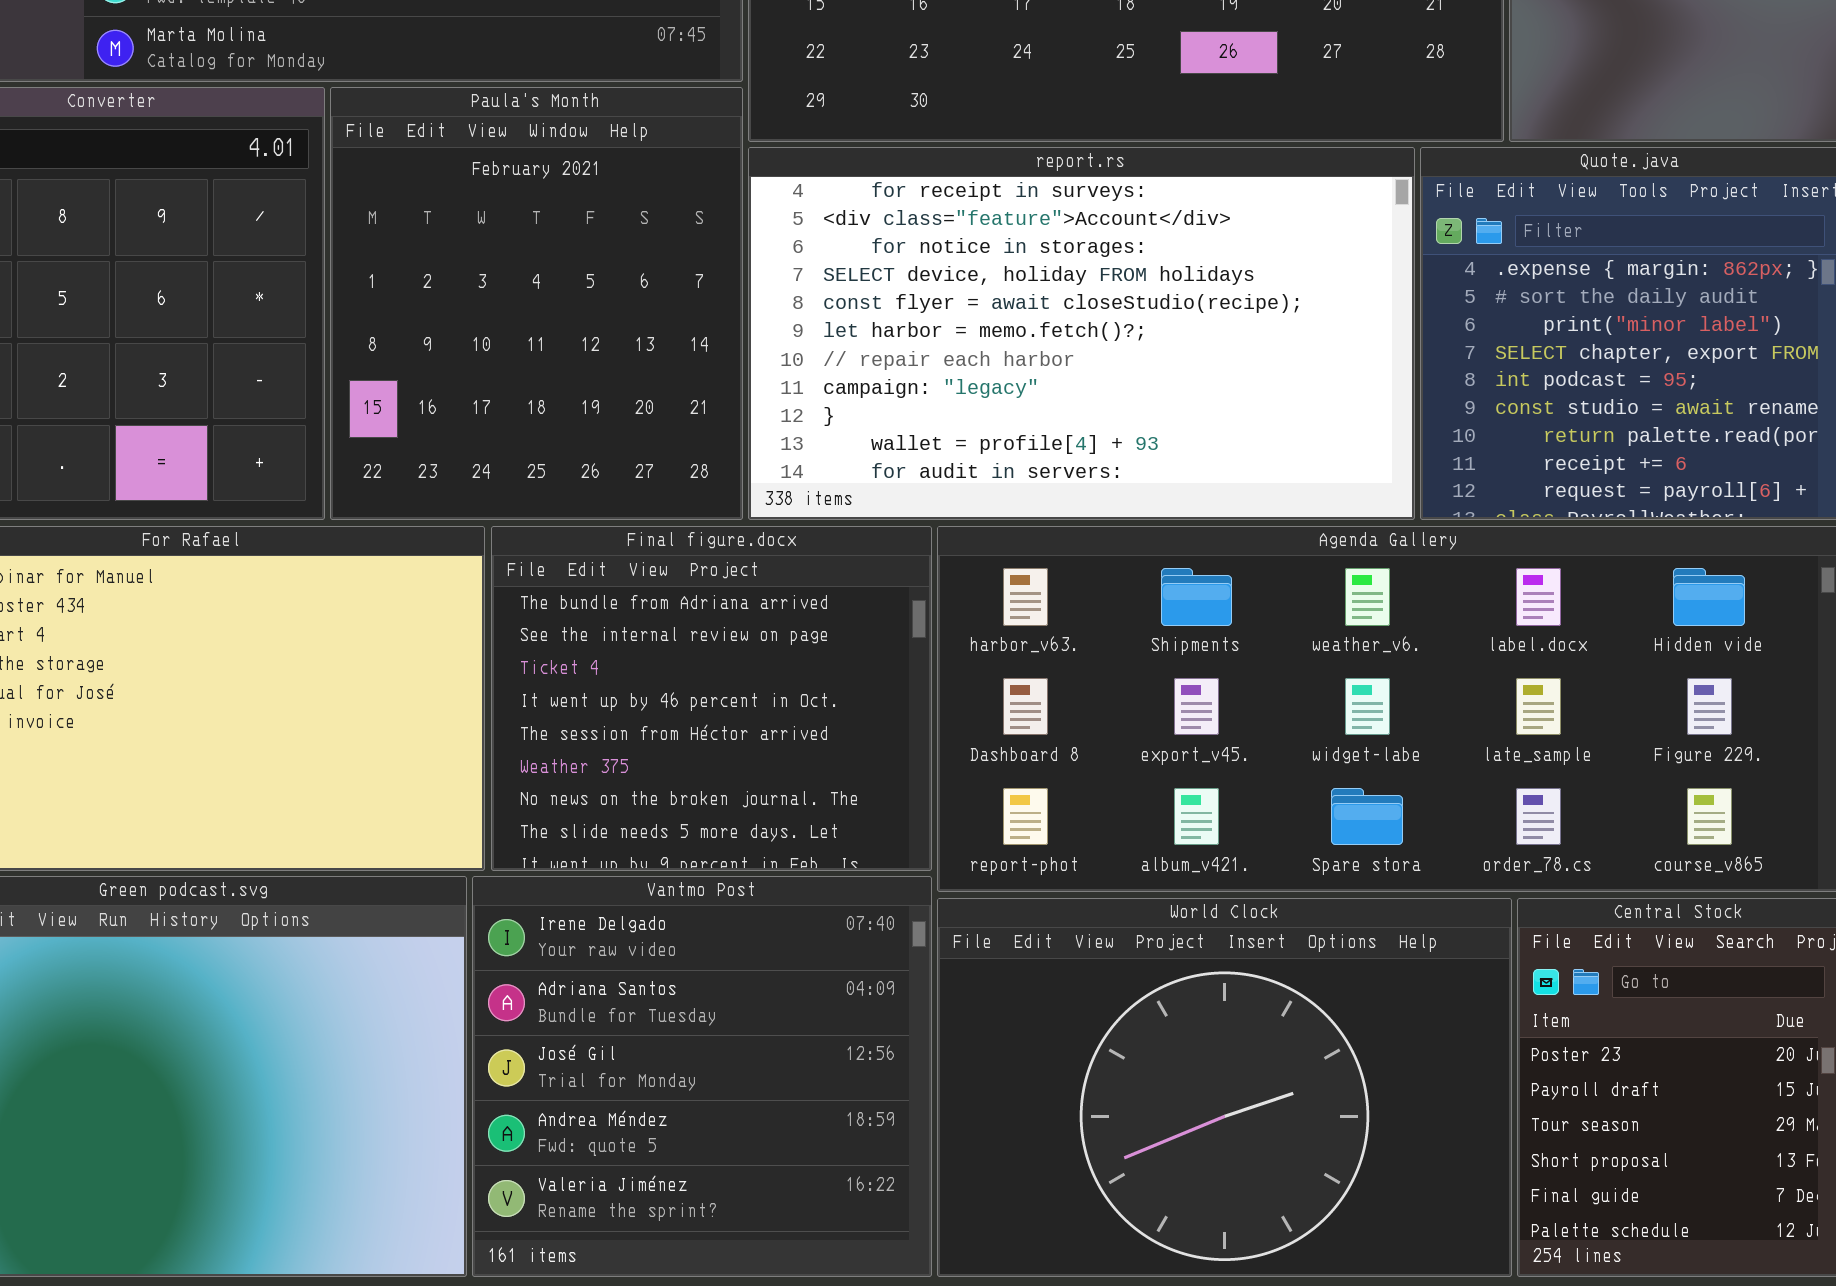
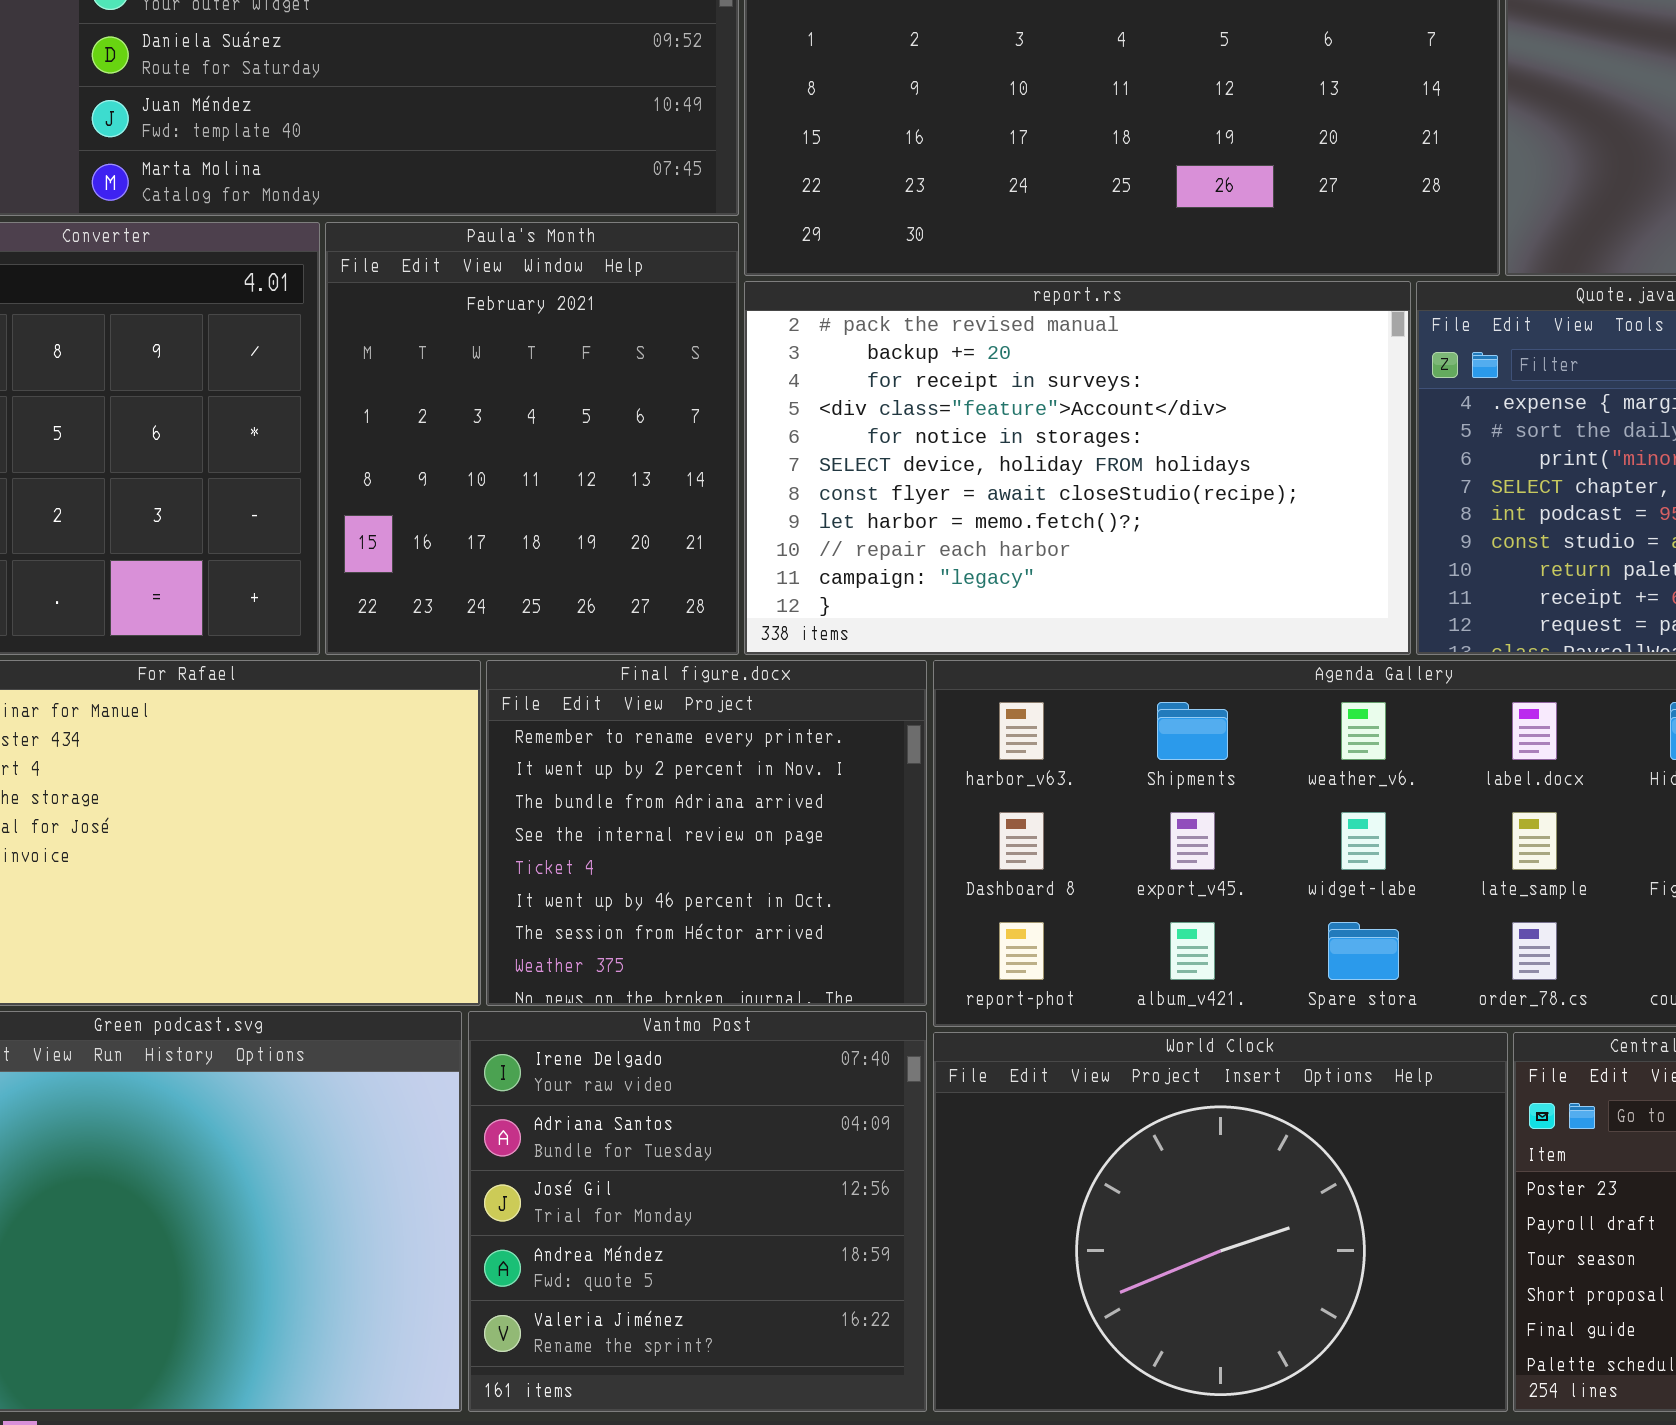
report.rs: [748,147,1415,520] -> [744,281,1411,655], scrolled up 2 rows
Final figure.docx: [491,526,932,871] -> [486,660,927,1006], scrolled up 2 rows

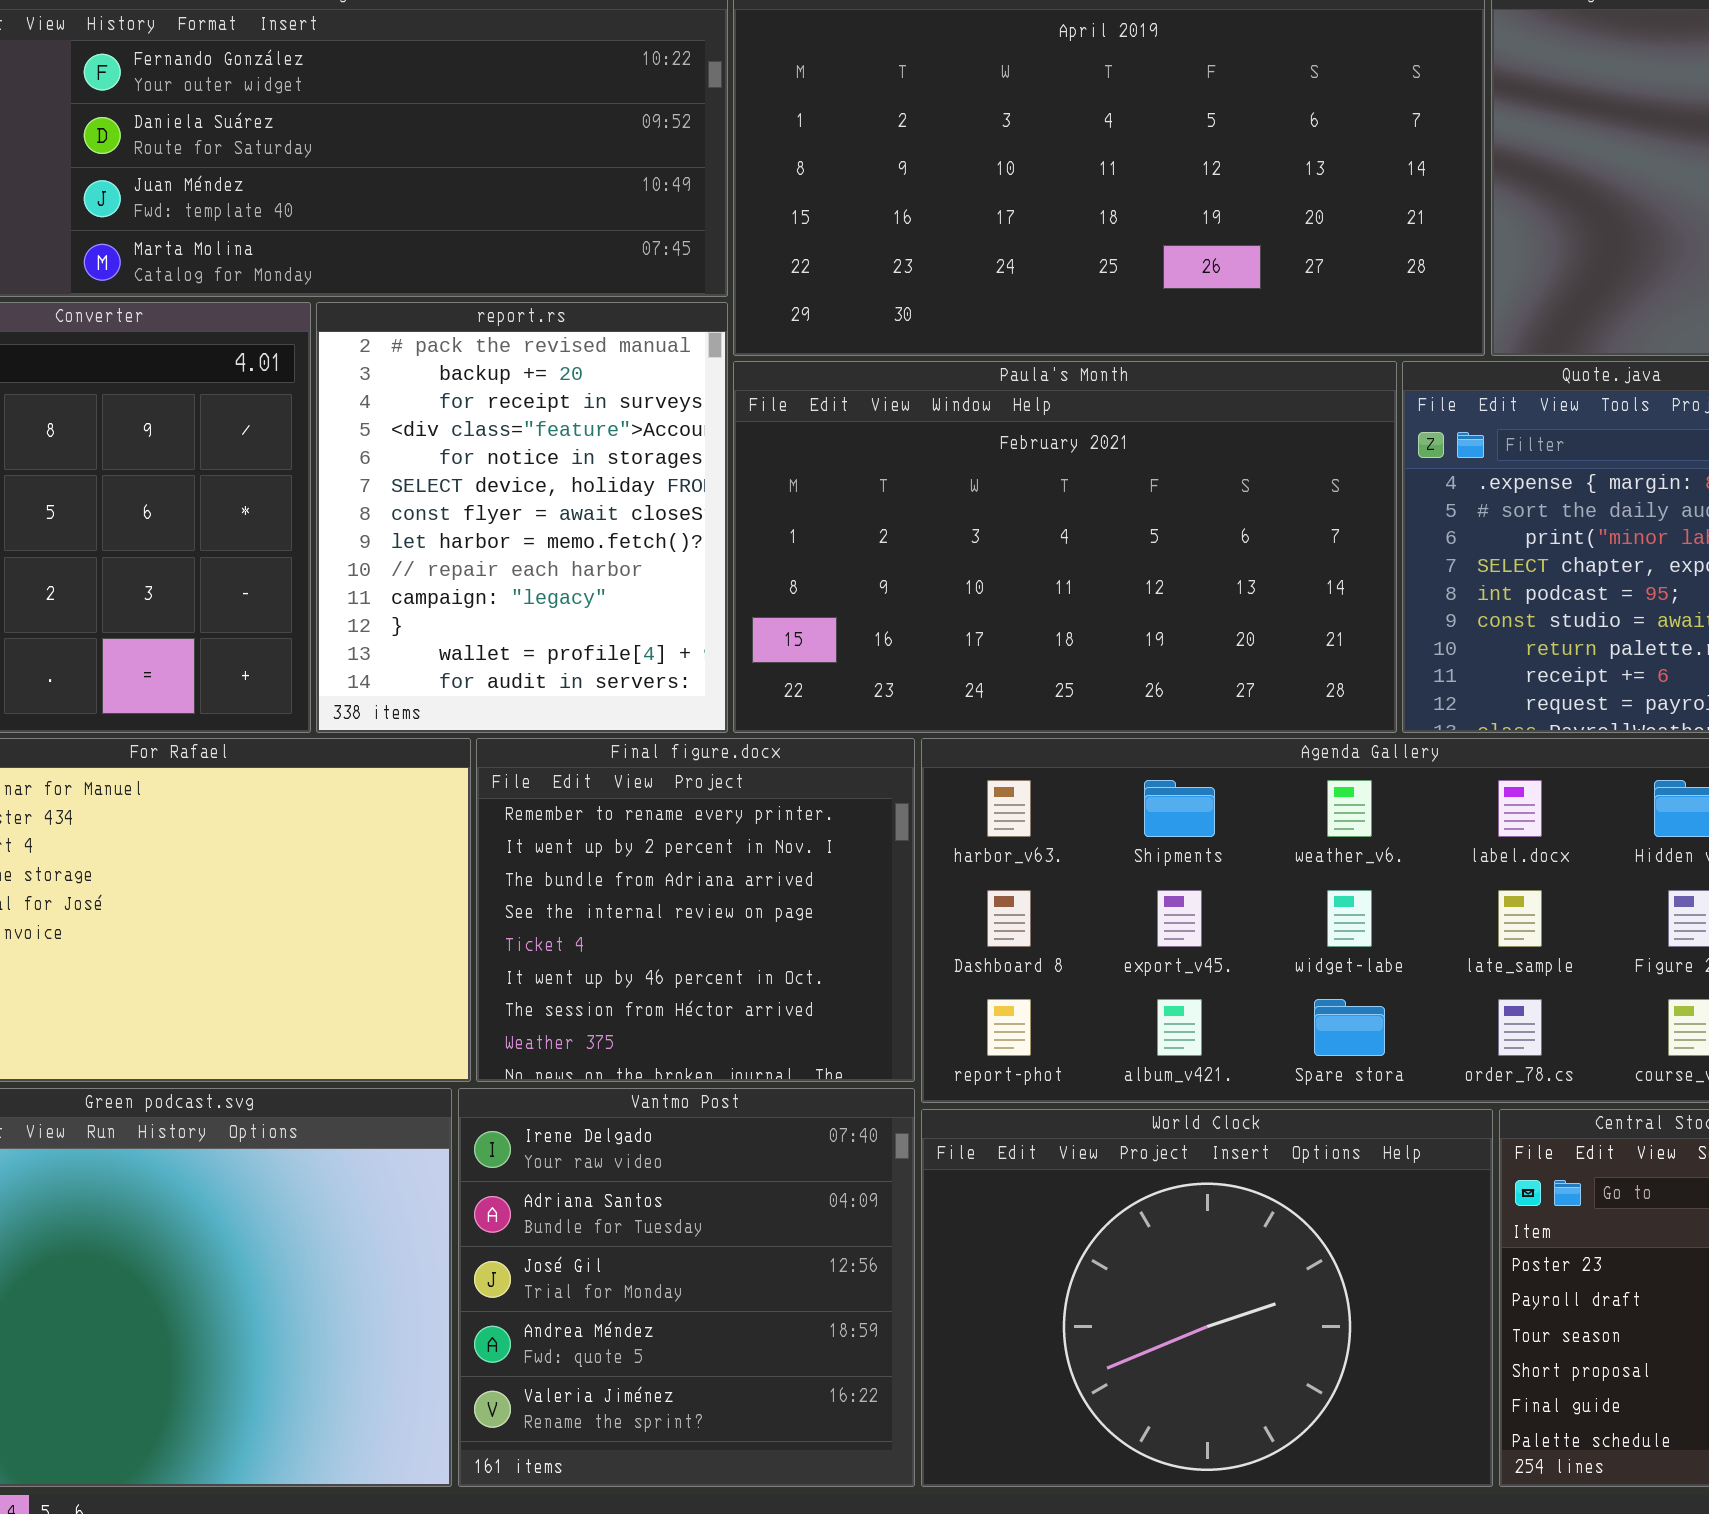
Paula's Month: [325,222,739,655] -> [733,361,1397,733], moved, resized
report.rs: [744,281,1411,655] -> [316,302,728,733], moved, resized

